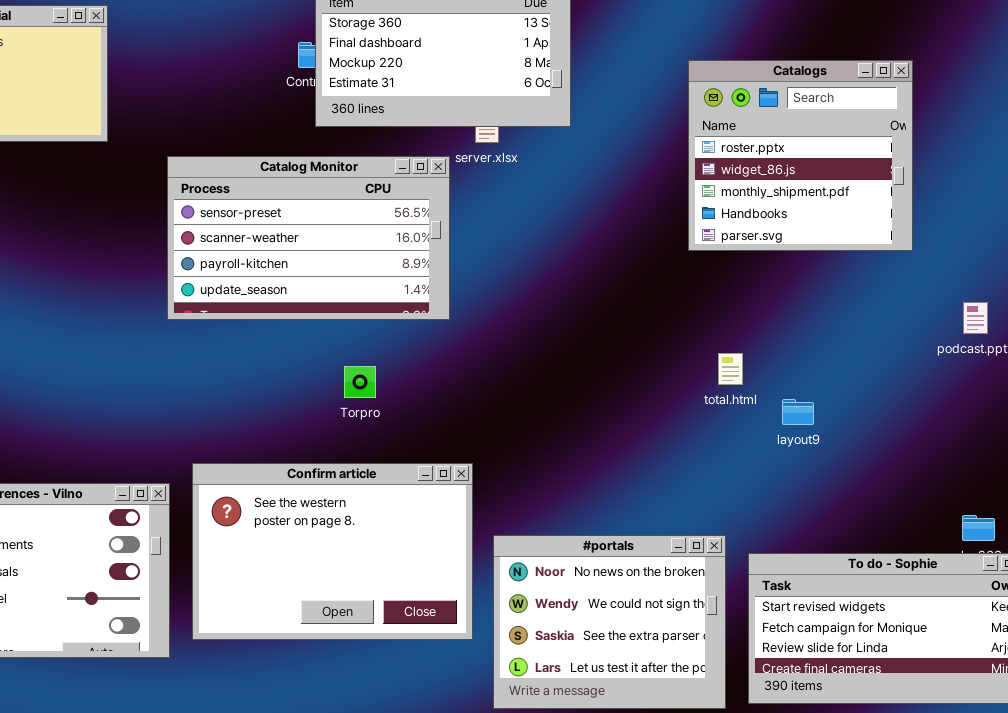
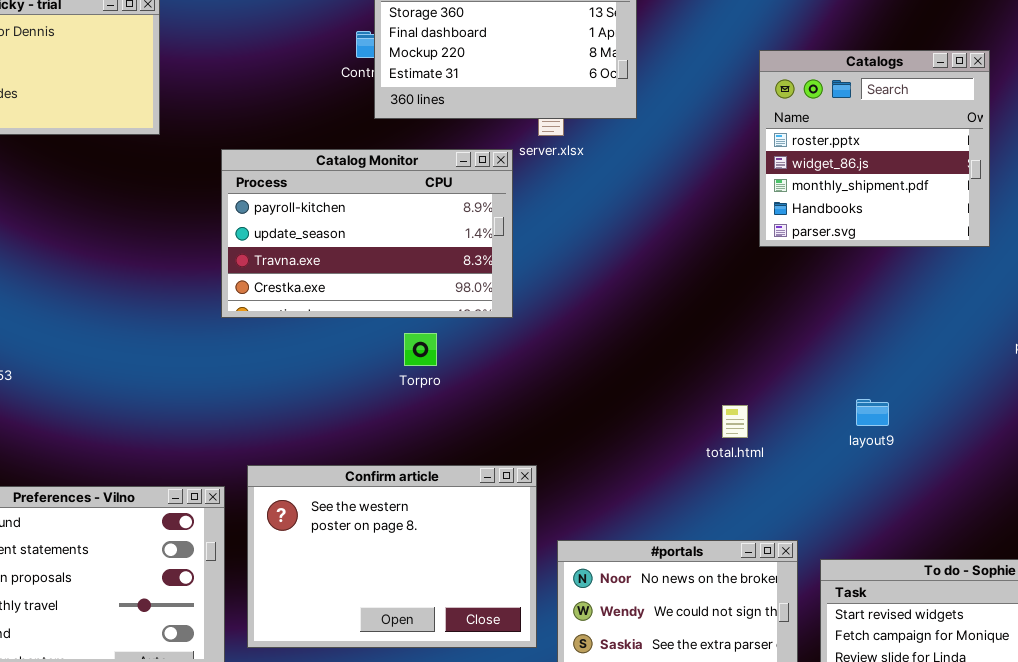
Catalog Monitor: [167,156,450,320] -> [221,149,513,318], scrolled down 2 rows
total.html: [718,353,743,385] -> [722,405,748,438], moved
Torpro: [344,366,376,398] -> [404,333,437,366], moved

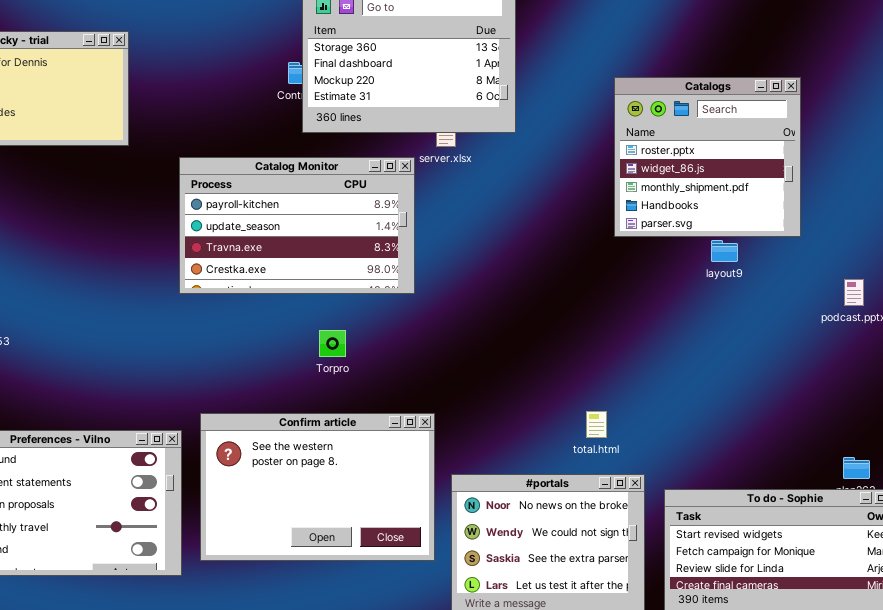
Torpro: [404,333,437,366] -> [319,330,346,357], moved
layout9: [856,399,889,426] -> [711,240,738,262], moved
total.html: [722,405,748,438] -> [586,411,607,438], moved

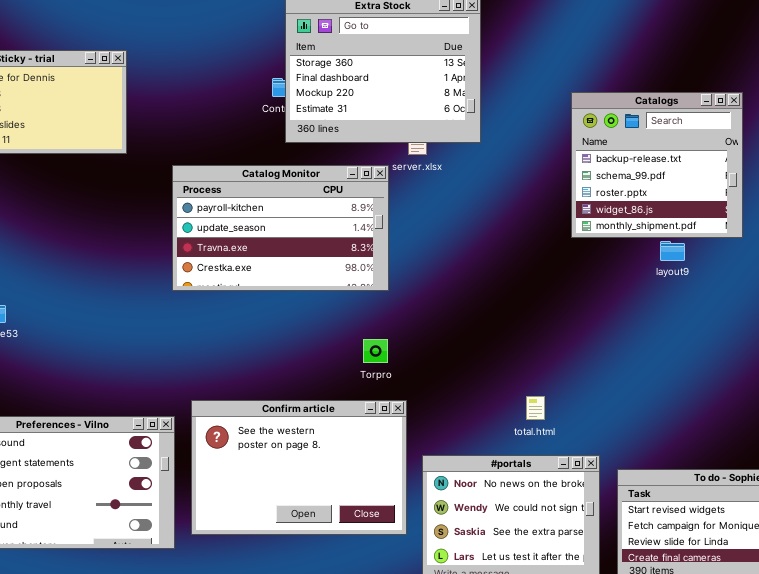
Catalogs: [614,77,801,237] -> [571,92,743,238], scrolled up 2 rows
Torpro: [319,330,346,357] -> [363,339,388,363], moved
total.html: [586,411,607,438] -> [526,396,545,420], moved

